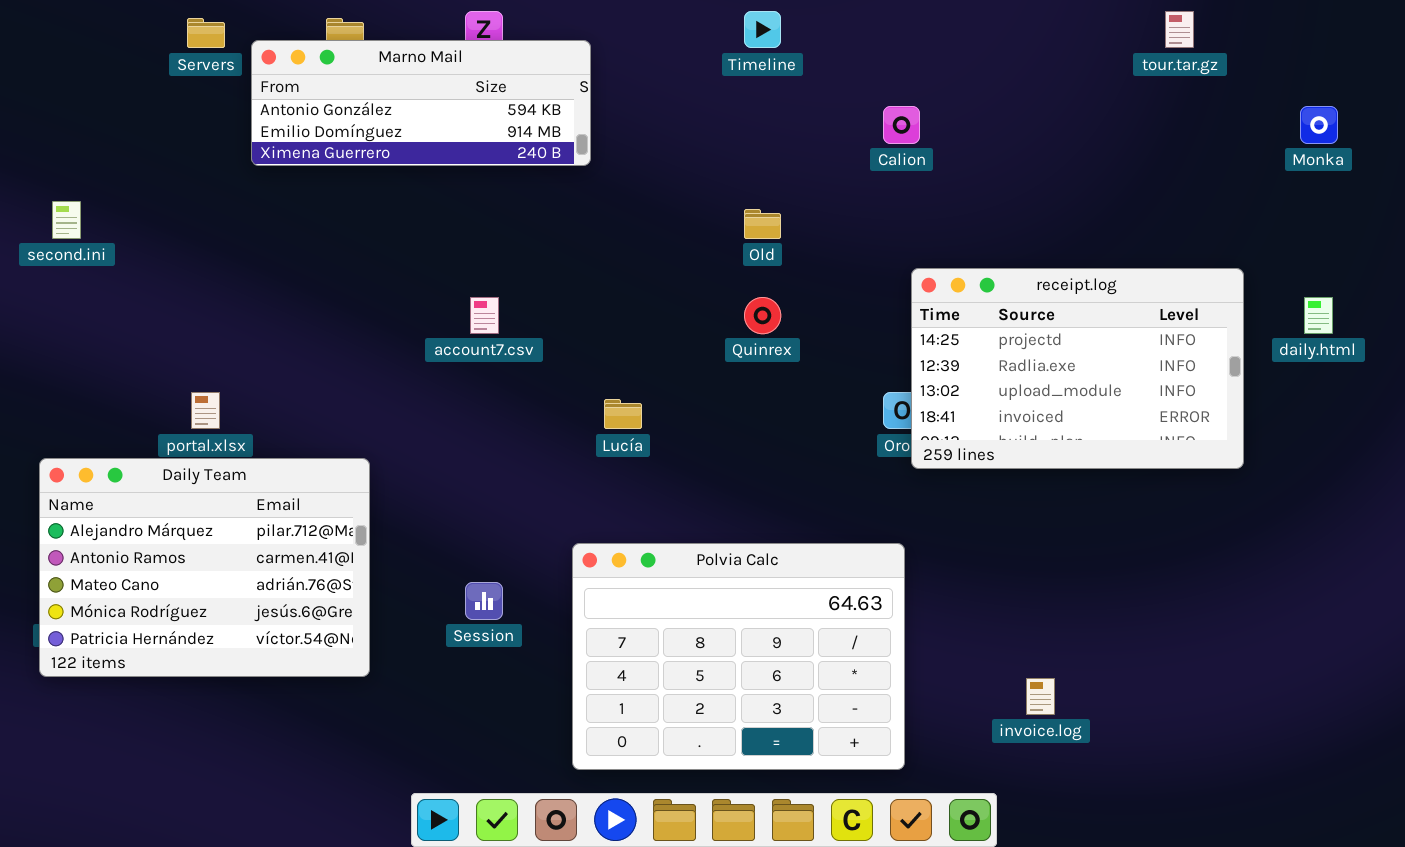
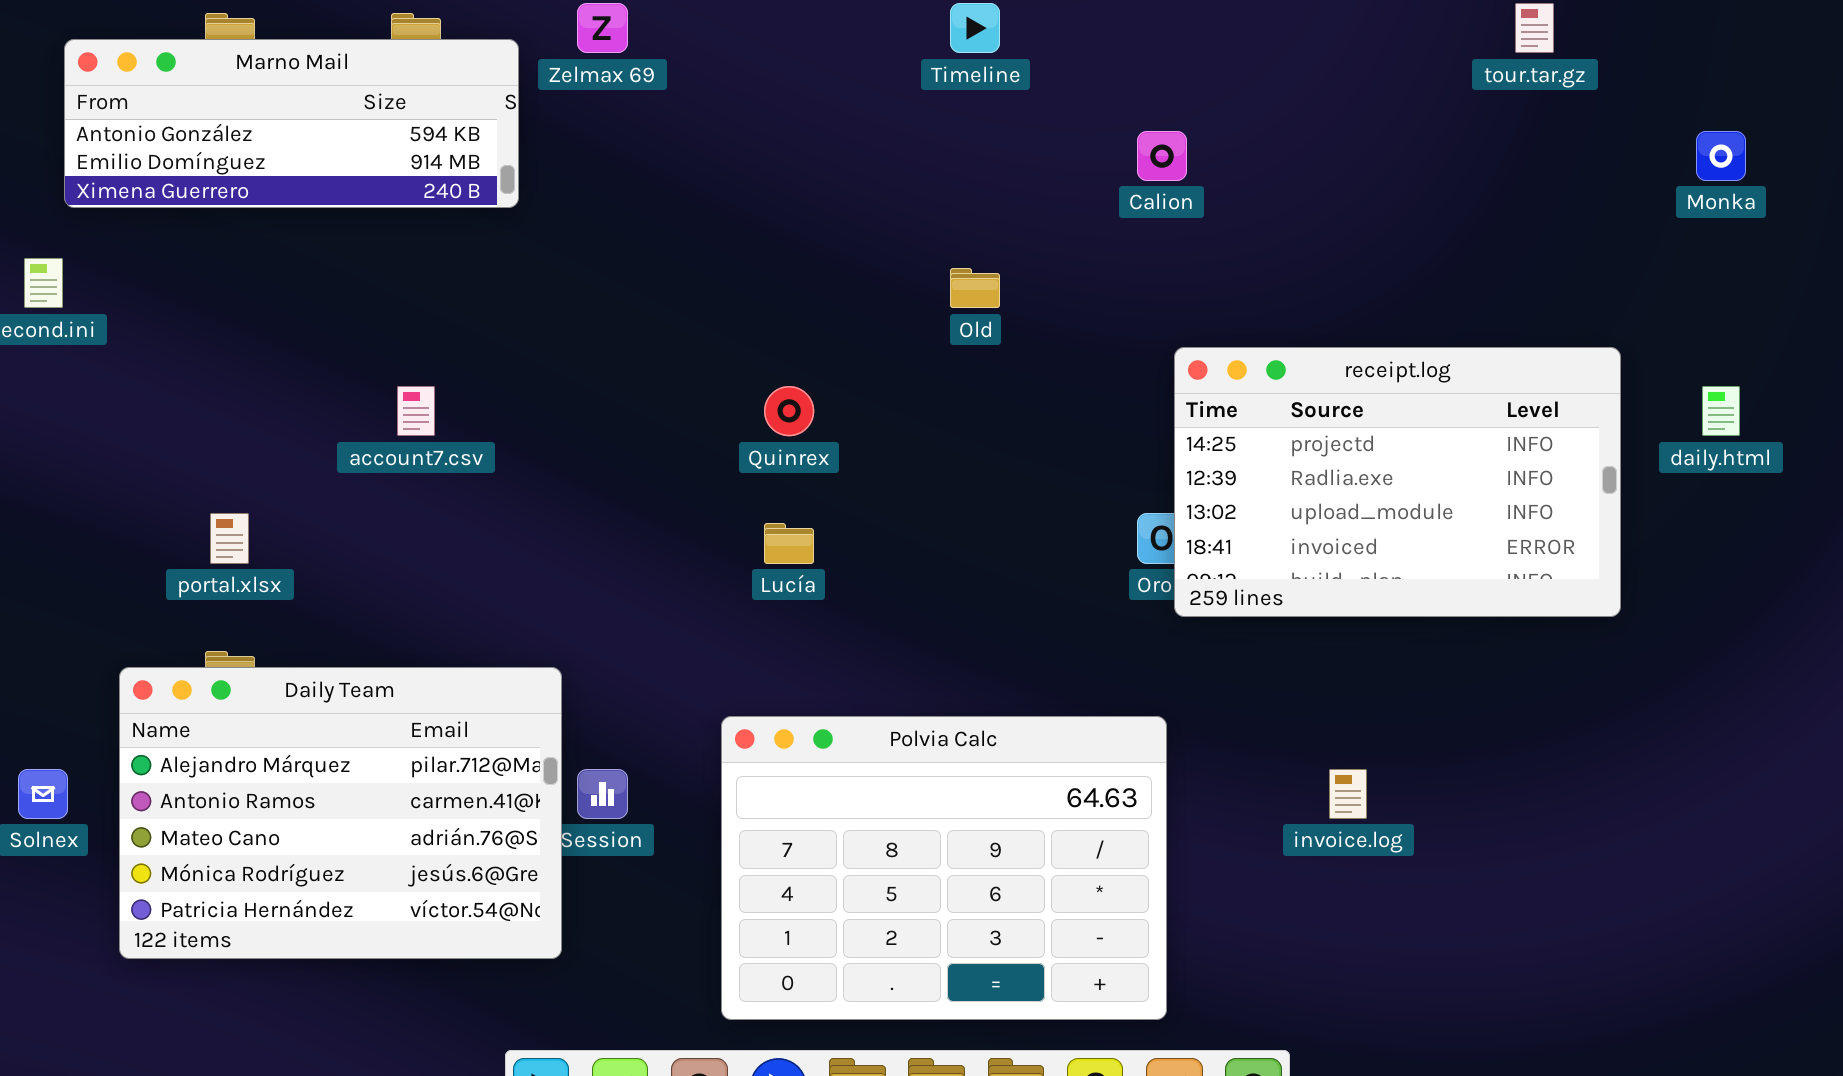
Marno Mail: [251,40,591,166] -> [64,39,519,208], moved
account7.csv: [470,297,499,334] -> [397,386,435,436], moved
Quinrex: [744,297,781,334] -> [764,386,814,436], moved
Daily Team: [39,458,370,677] -> [119,667,562,959], moved
invoice.log: [1026,678,1055,715] -> [1329,769,1367,819], moved

